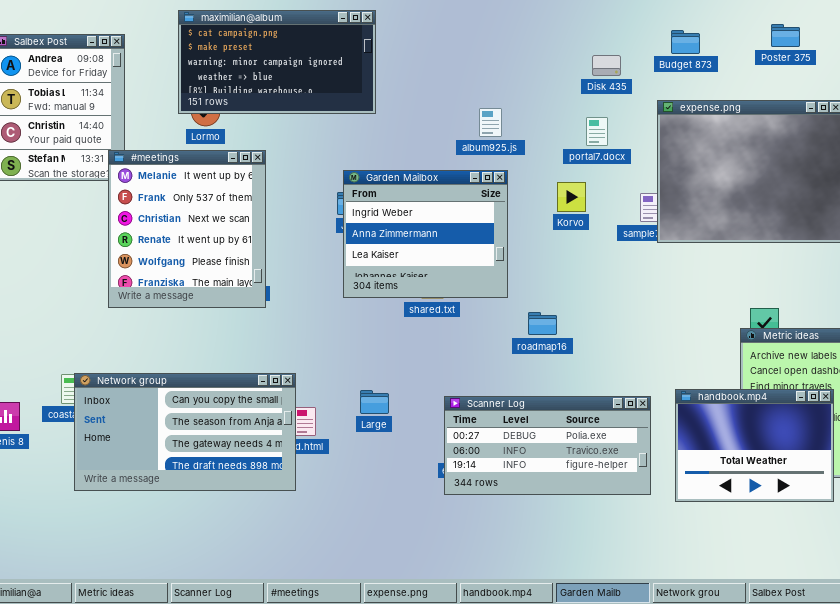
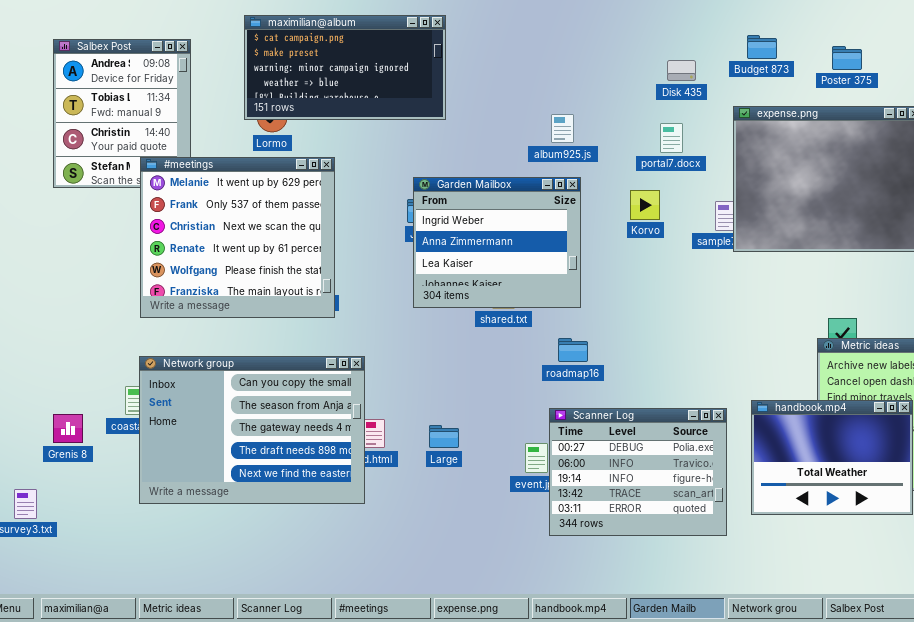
Poster 375: [771,24,800,47] -> [832,46,862,70], moved
#meetings: [108,150,266,308] -> [140,157,335,318], resized
roadmap16: [528,312,557,335] -> [558,338,588,362], moved
Network group: [74,373,296,491] -> [139,356,365,504], resized
Large: [360,390,389,414] -> [429,425,459,448], moved
Scanner Log: [444,396,651,495] -> [549,408,727,536], resized

